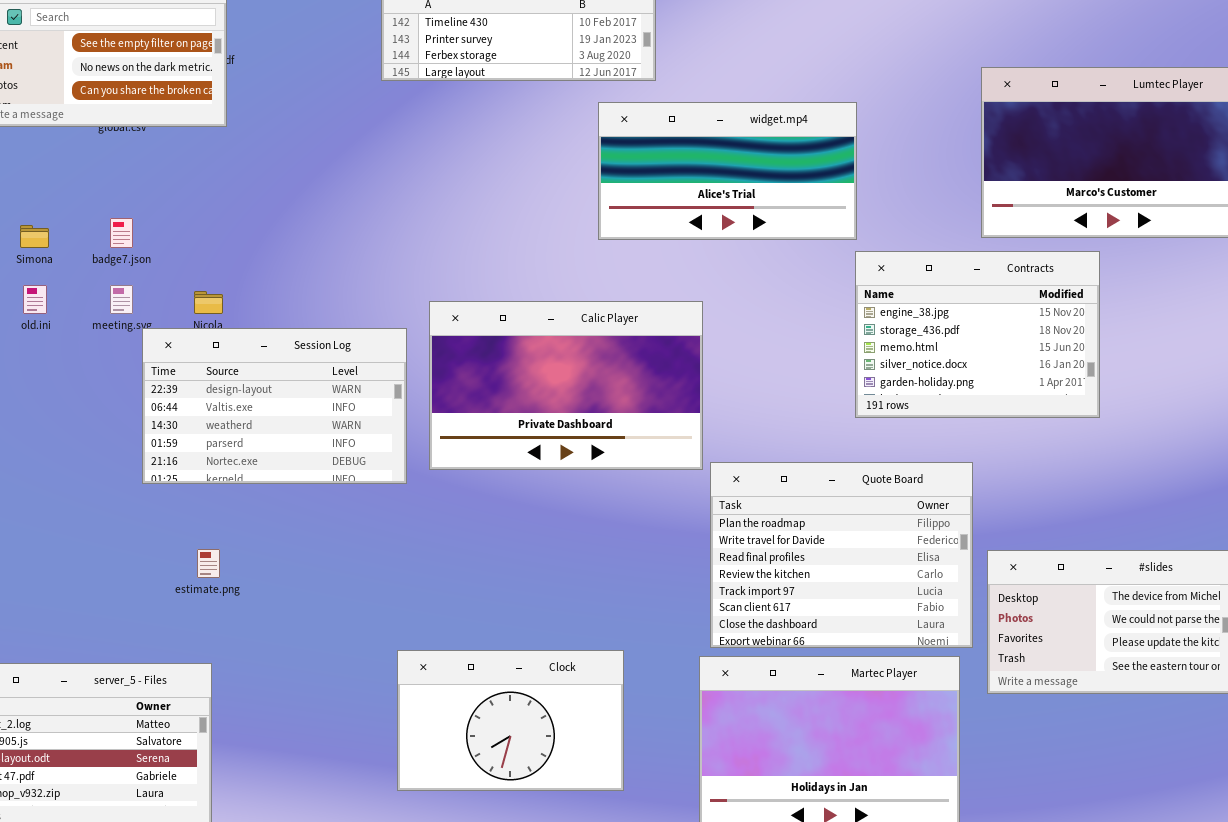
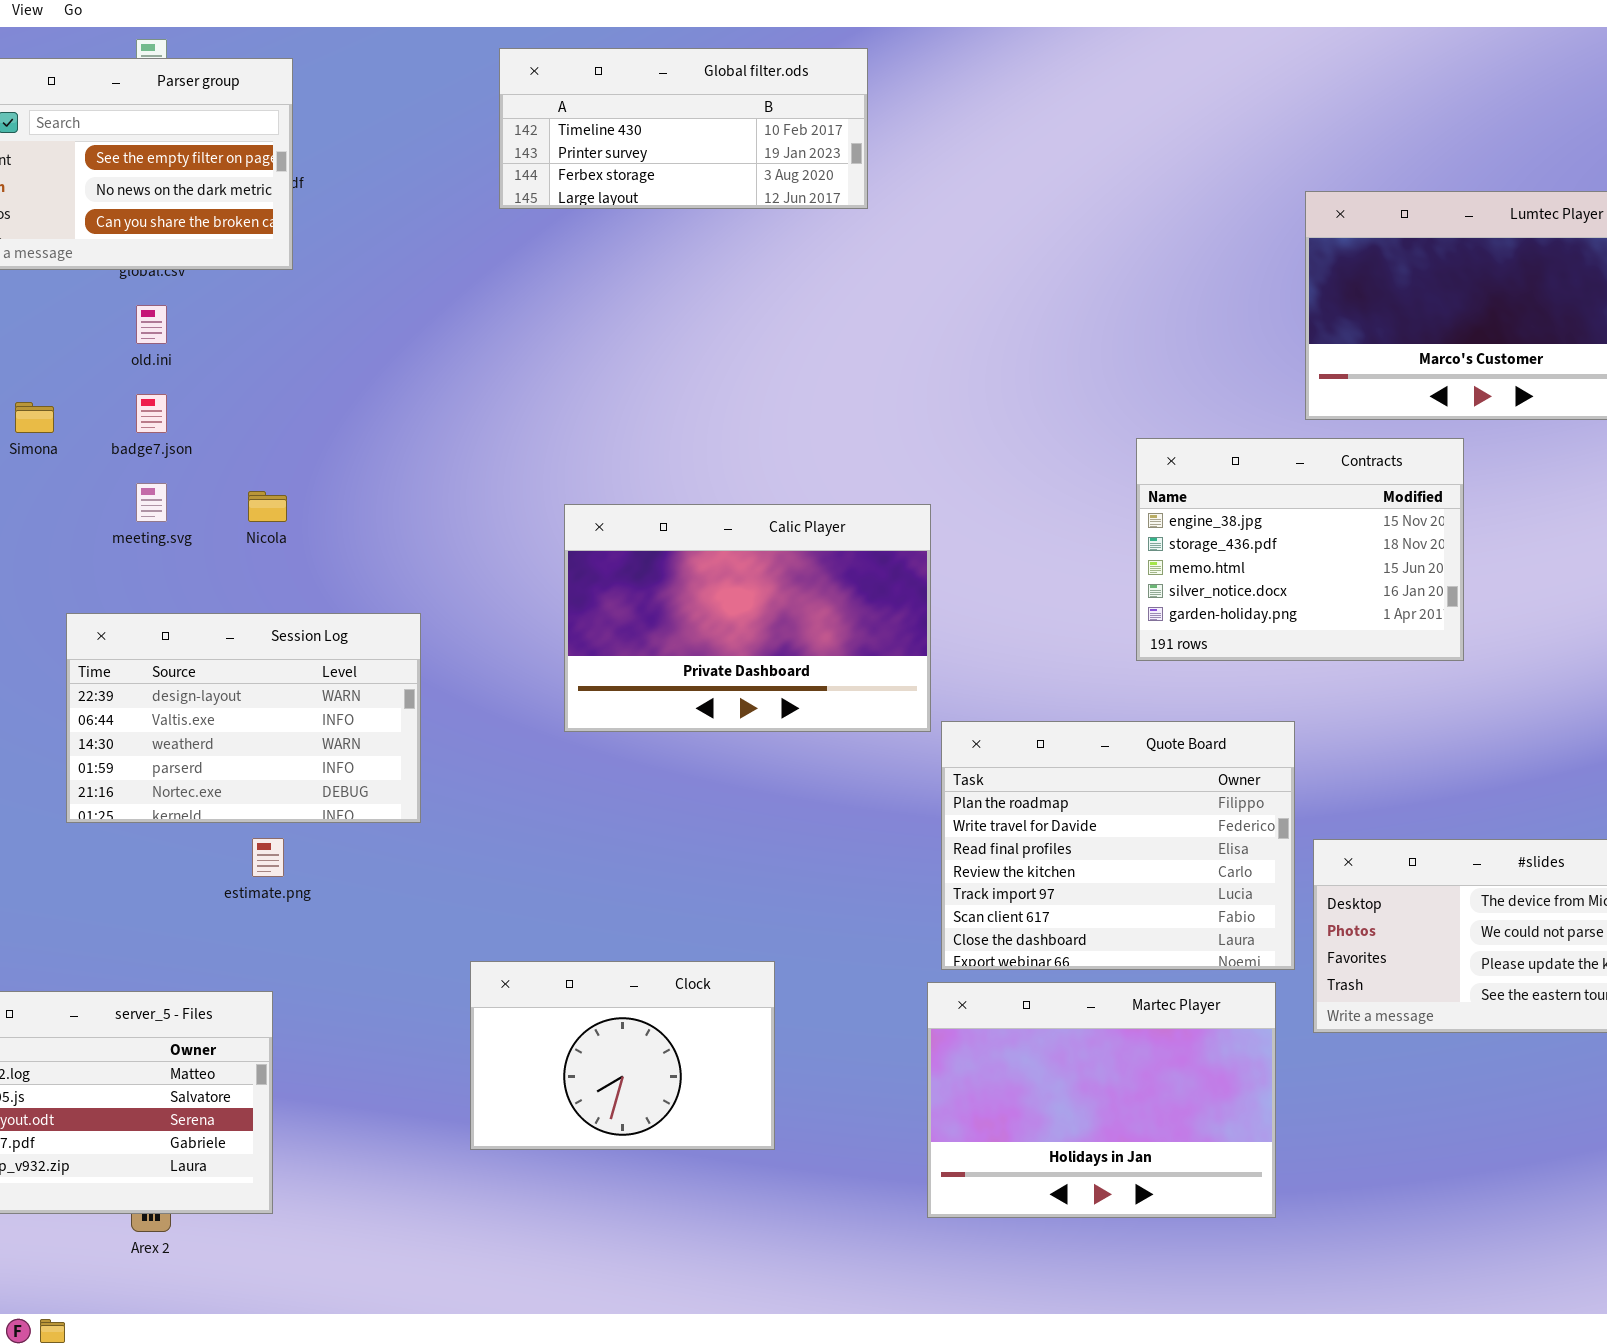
widget.mp4: [598,102,857,240] -> none, closed
old.ini: [23,285,47,314] -> [136,305,167,344], moved
Session Log: [142,328,407,484] -> [66,613,421,823], moved
Clock: [397,650,624,791] -> [470,961,775,1150], moved

